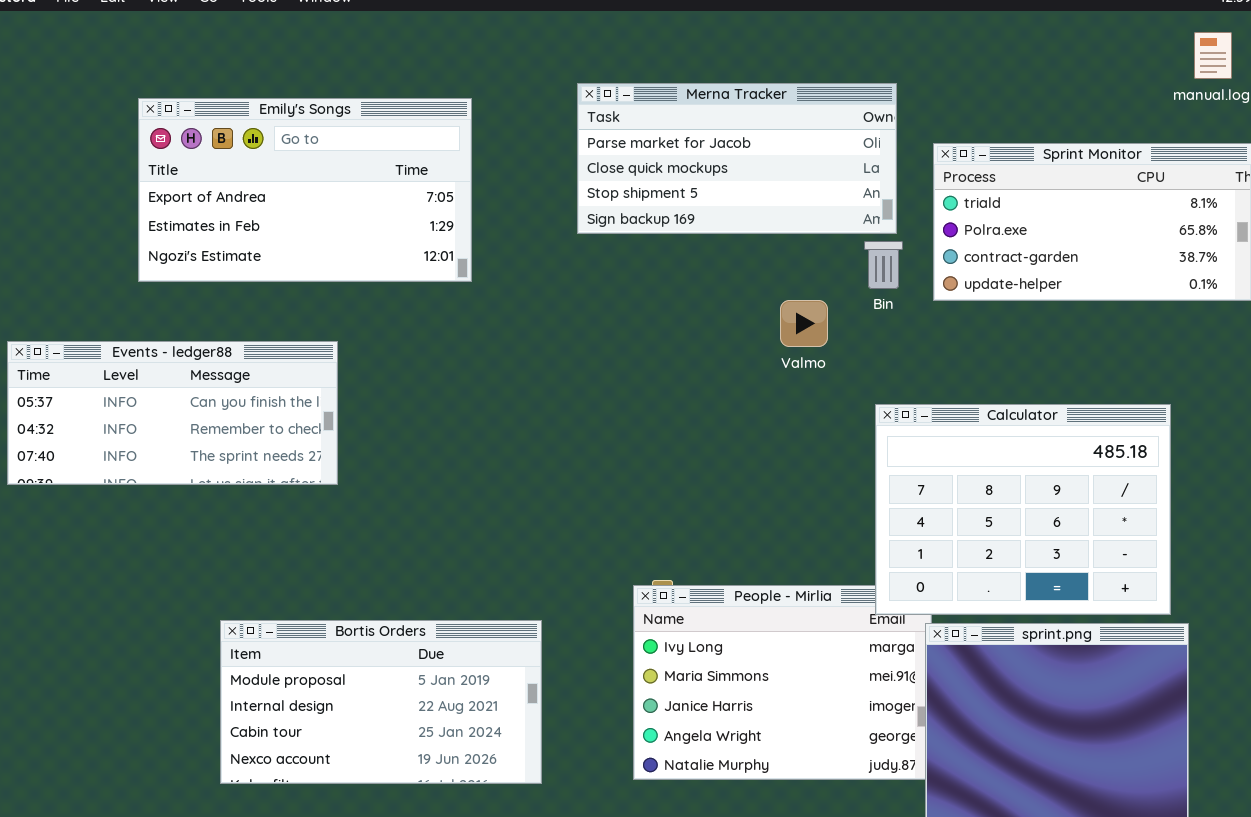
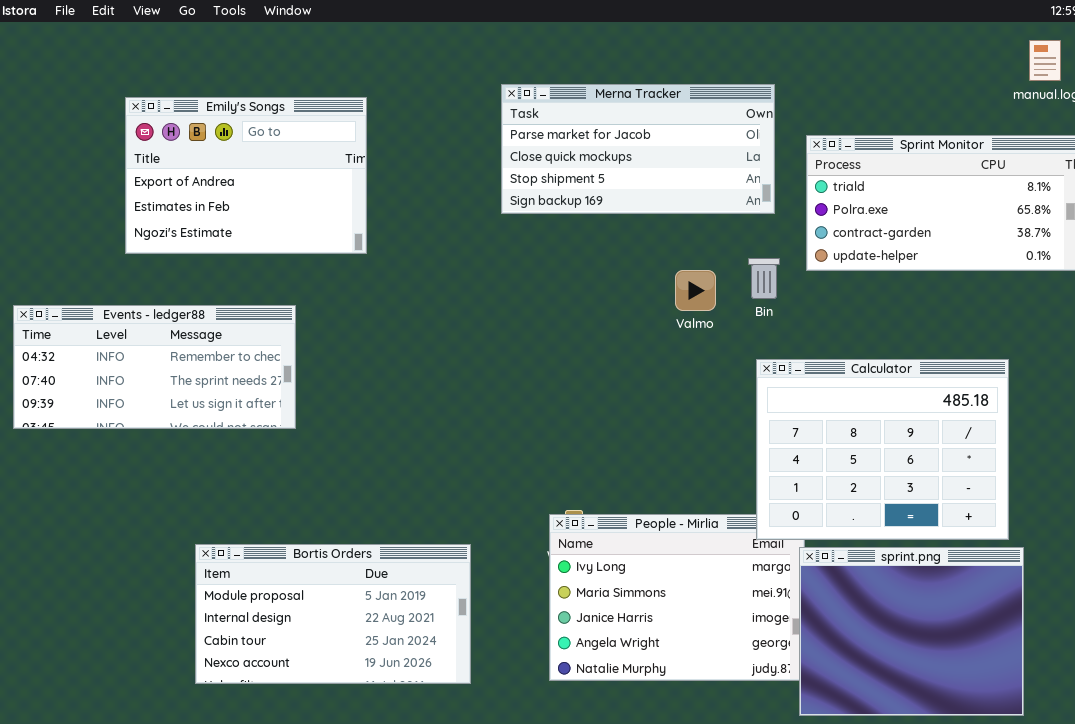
Emily's Songs: [138,98,472,282] -> [125,97,367,254], resized
Bin: [864,241,903,289] -> [748,258,780,299], moved
Events - ledger88: [7,341,338,485] -> [13,305,296,429], scrolled down 1 row

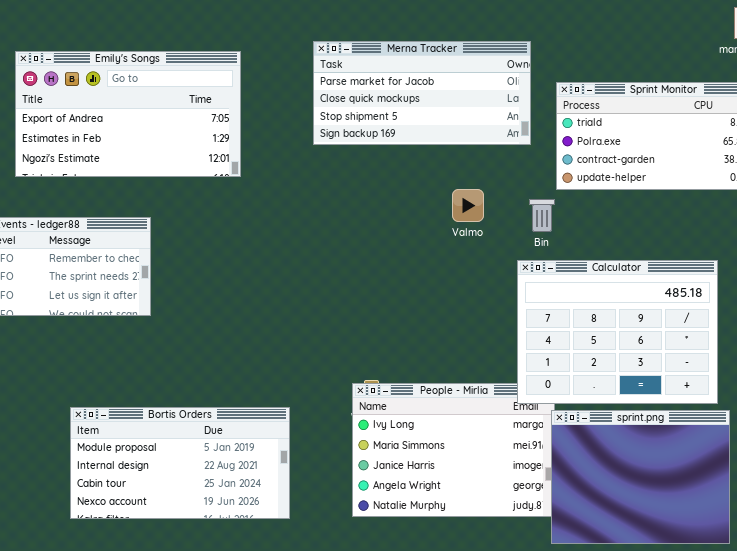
Emily's Songs: [125,97,367,254] -> [15,51,241,177], resized
Bin: [748,258,780,299] -> [529,199,555,232], moved

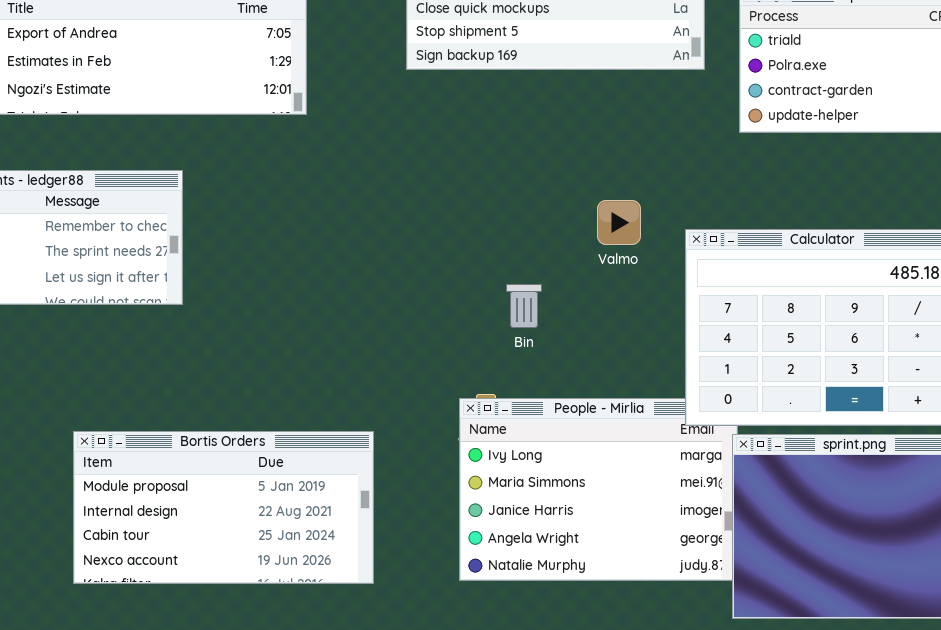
Valmo: [452,189,484,222] -> [597,200,641,245], moved
Bin: [529,199,555,232] -> [506,284,542,328], moved

